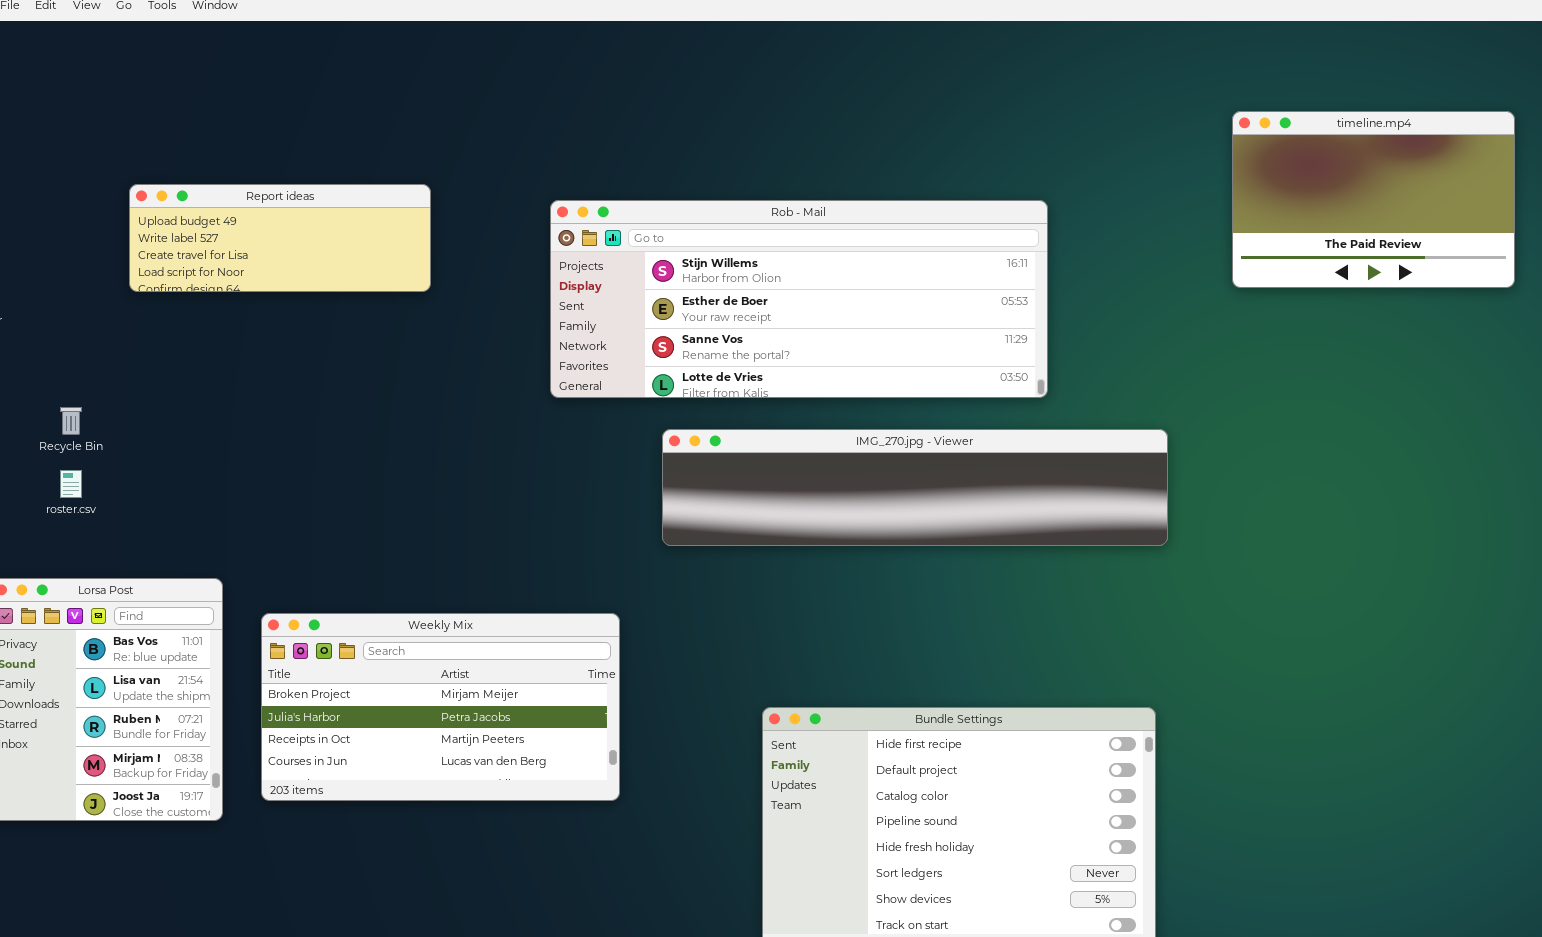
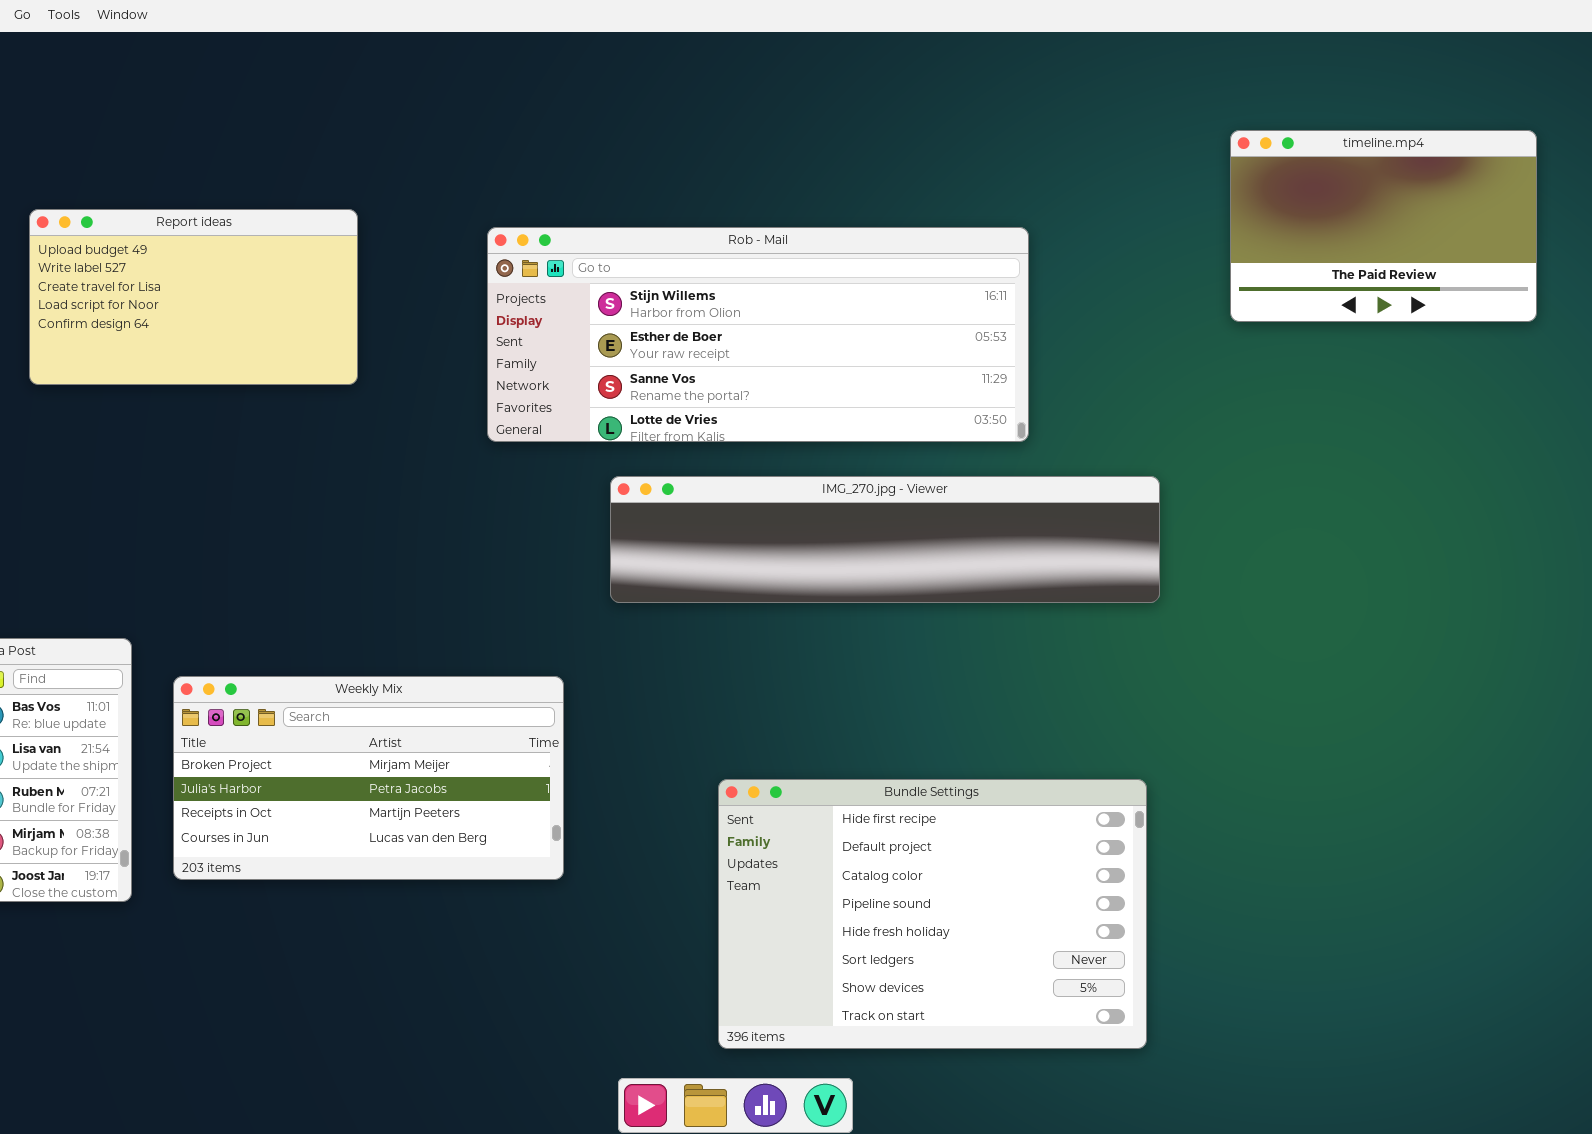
Report ideas: [129,184,431,292] -> [29,209,358,385], resized

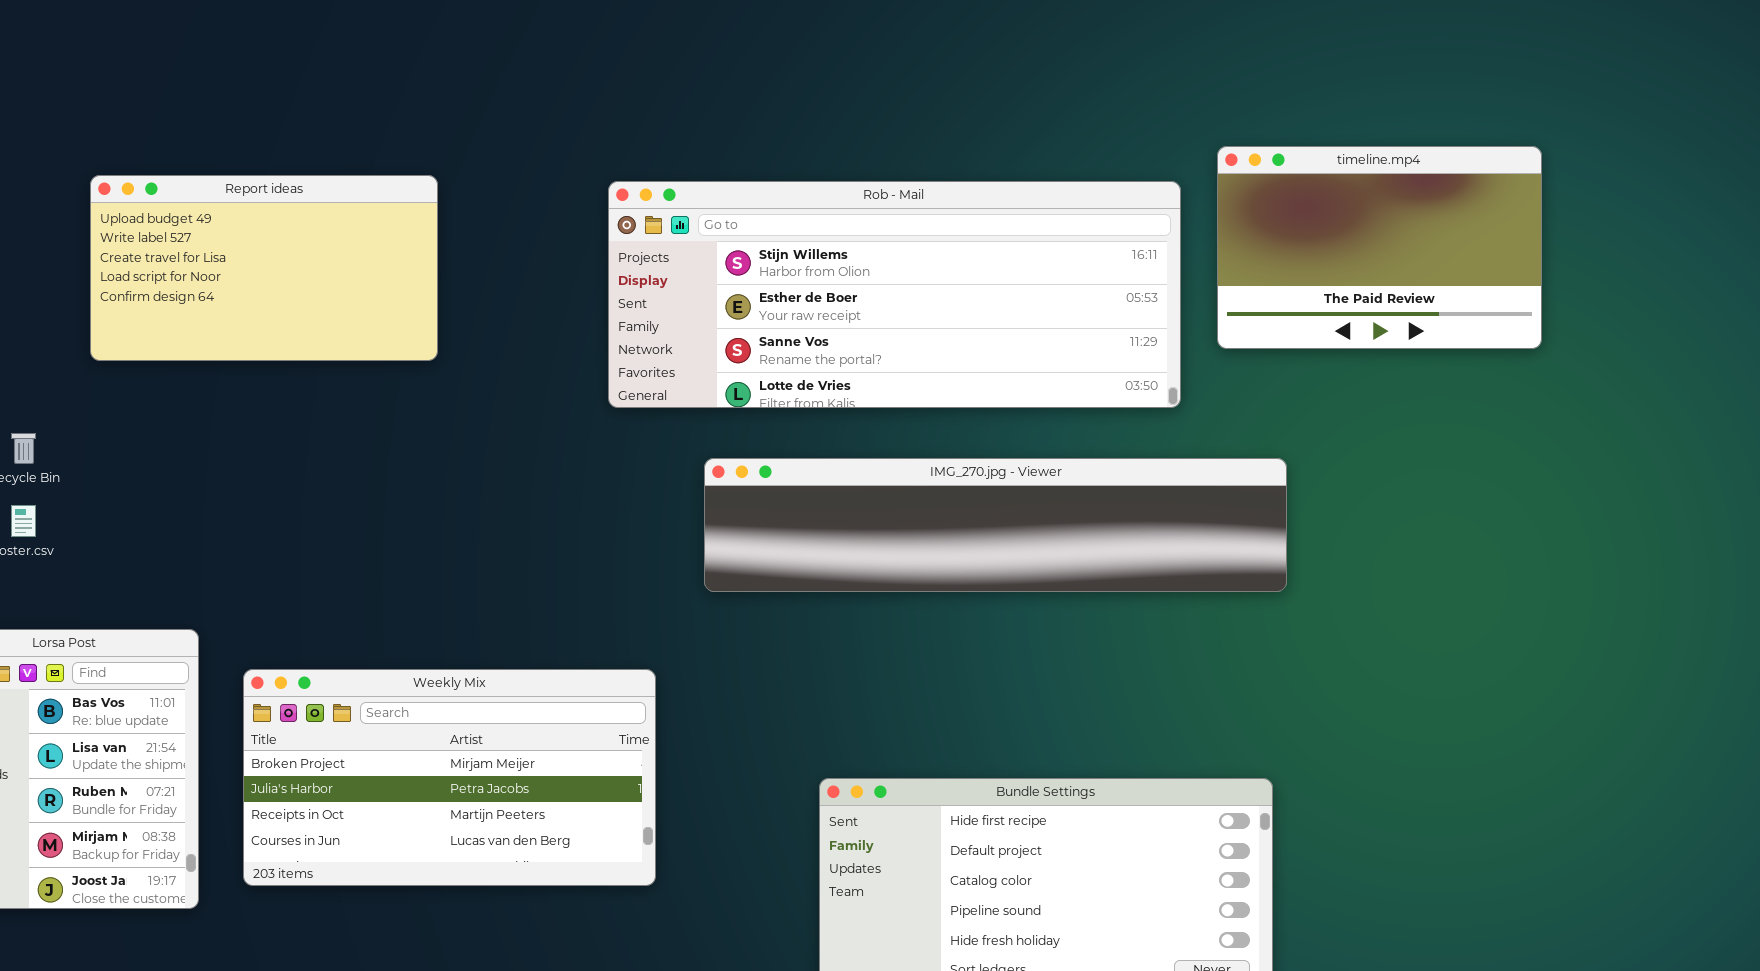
timeline.mp4: [1230,130,1537,322] -> [1217,146,1542,349], moved
Rob - Mail: [487,227,1029,442] -> [608,181,1181,408], moved

